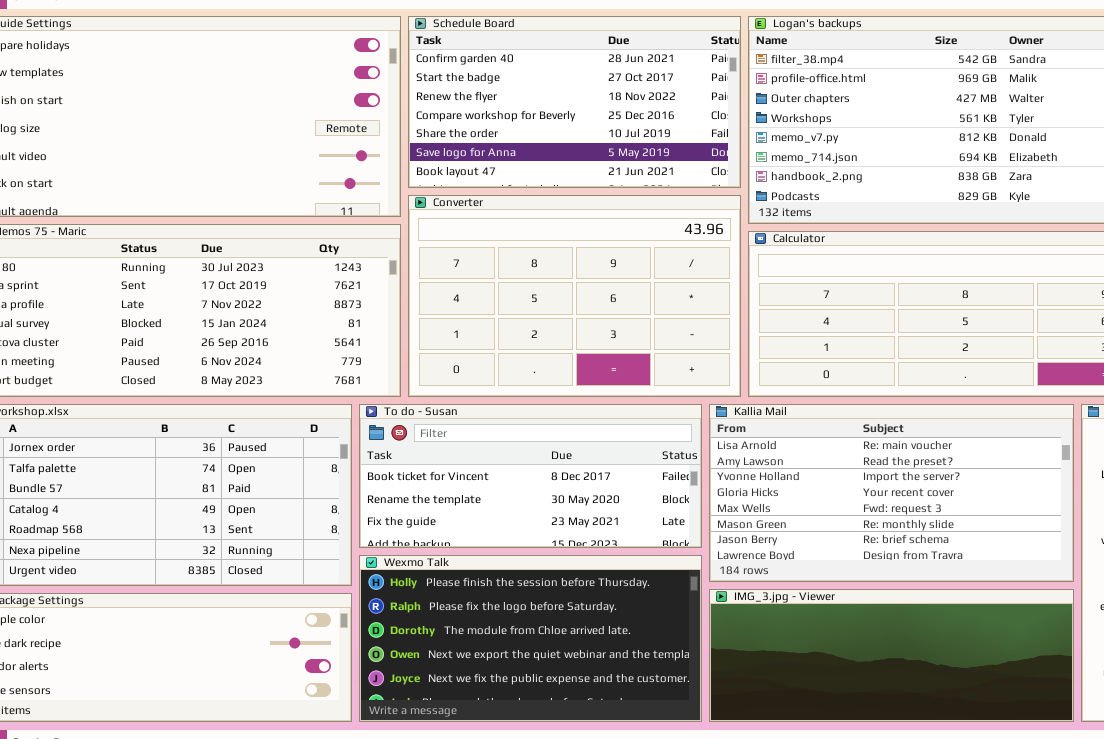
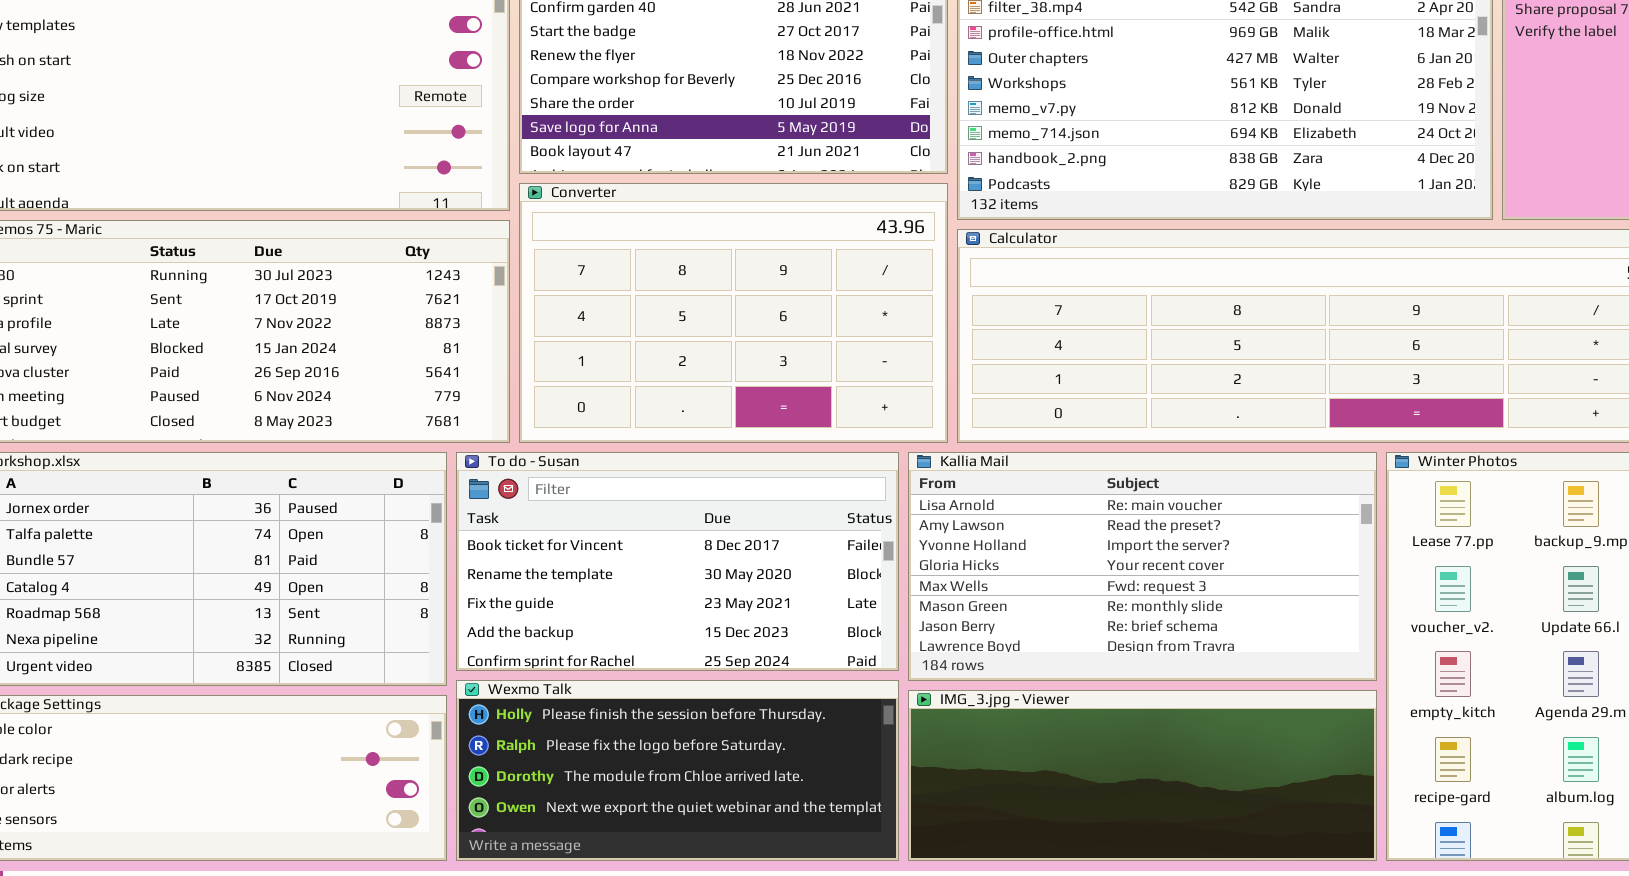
To do - Susan: [359,404,702,548] -> [456,452,899,671], resized
Wexmo Talk: [359,555,702,722] -> [456,680,899,861], resized

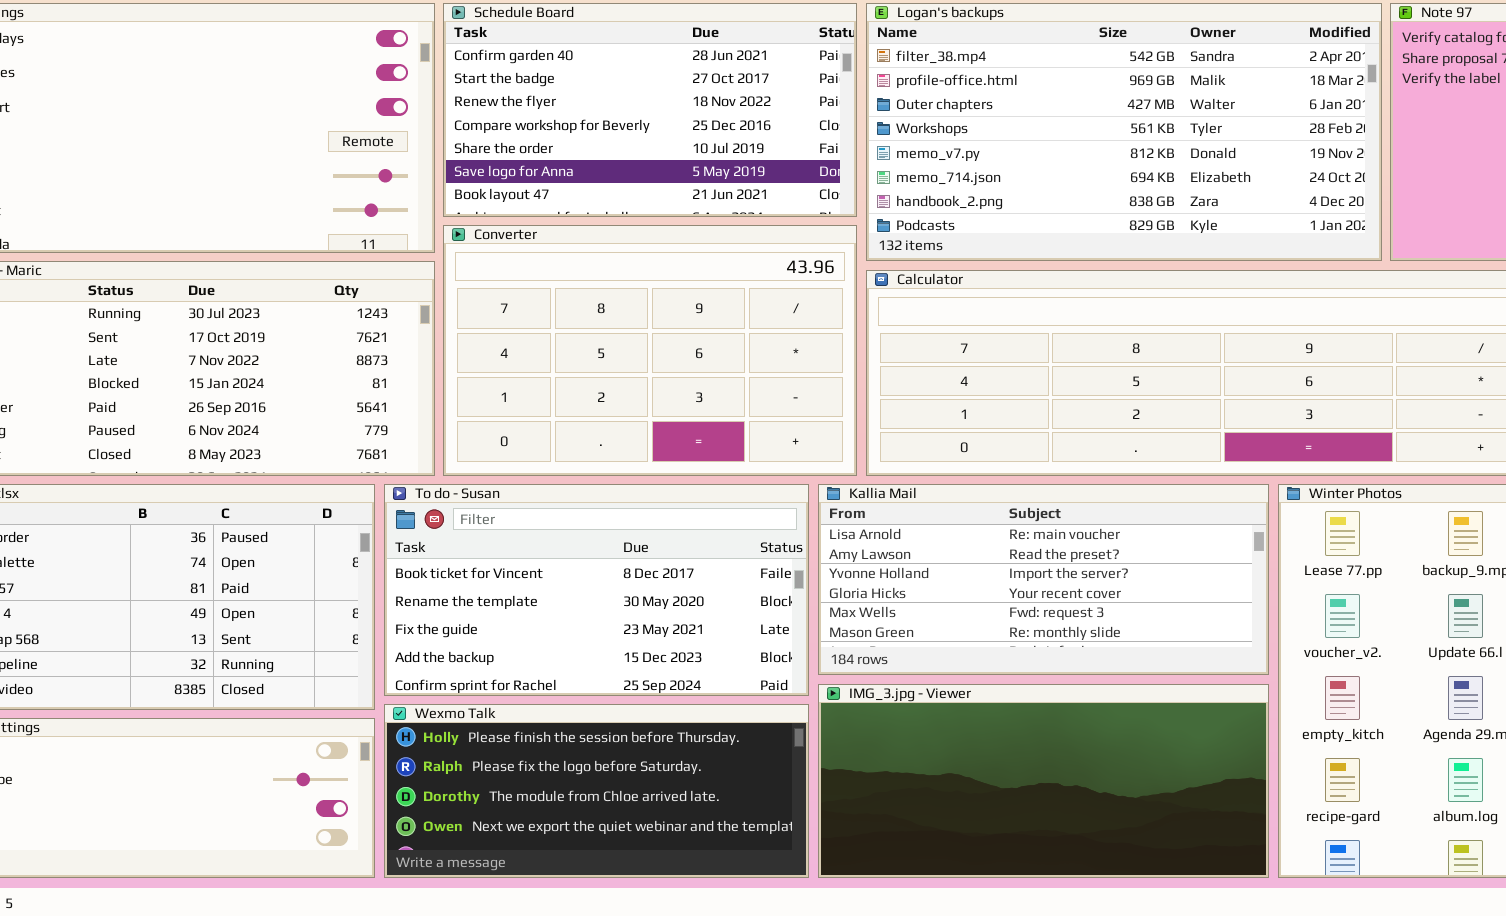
Kallia Mail: [908,452,1377,681] -> [818,484,1269,675], resized
IMG_3.jpg - Viewer: [908,690,1377,861] -> [818,684,1269,878], resized

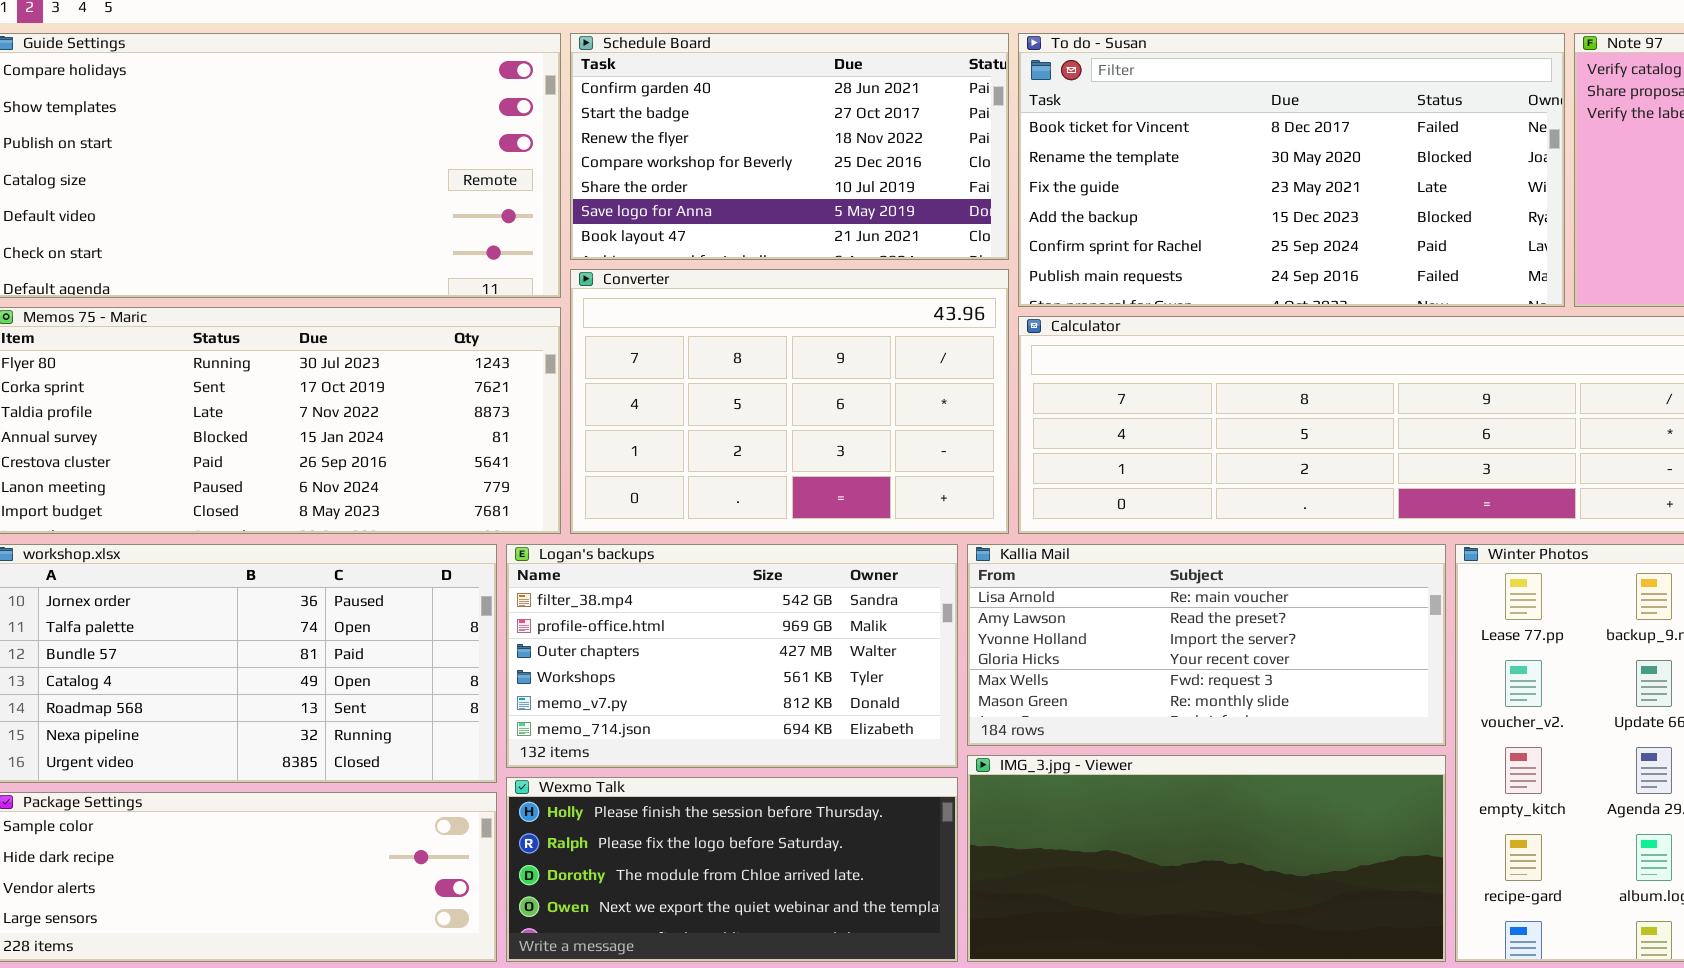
Logan's backups: [866,3,1382,261] -> [506,544,958,768], moved, resized
To do - Susan: [384,484,809,696] -> [1018,33,1565,307], moved, resized

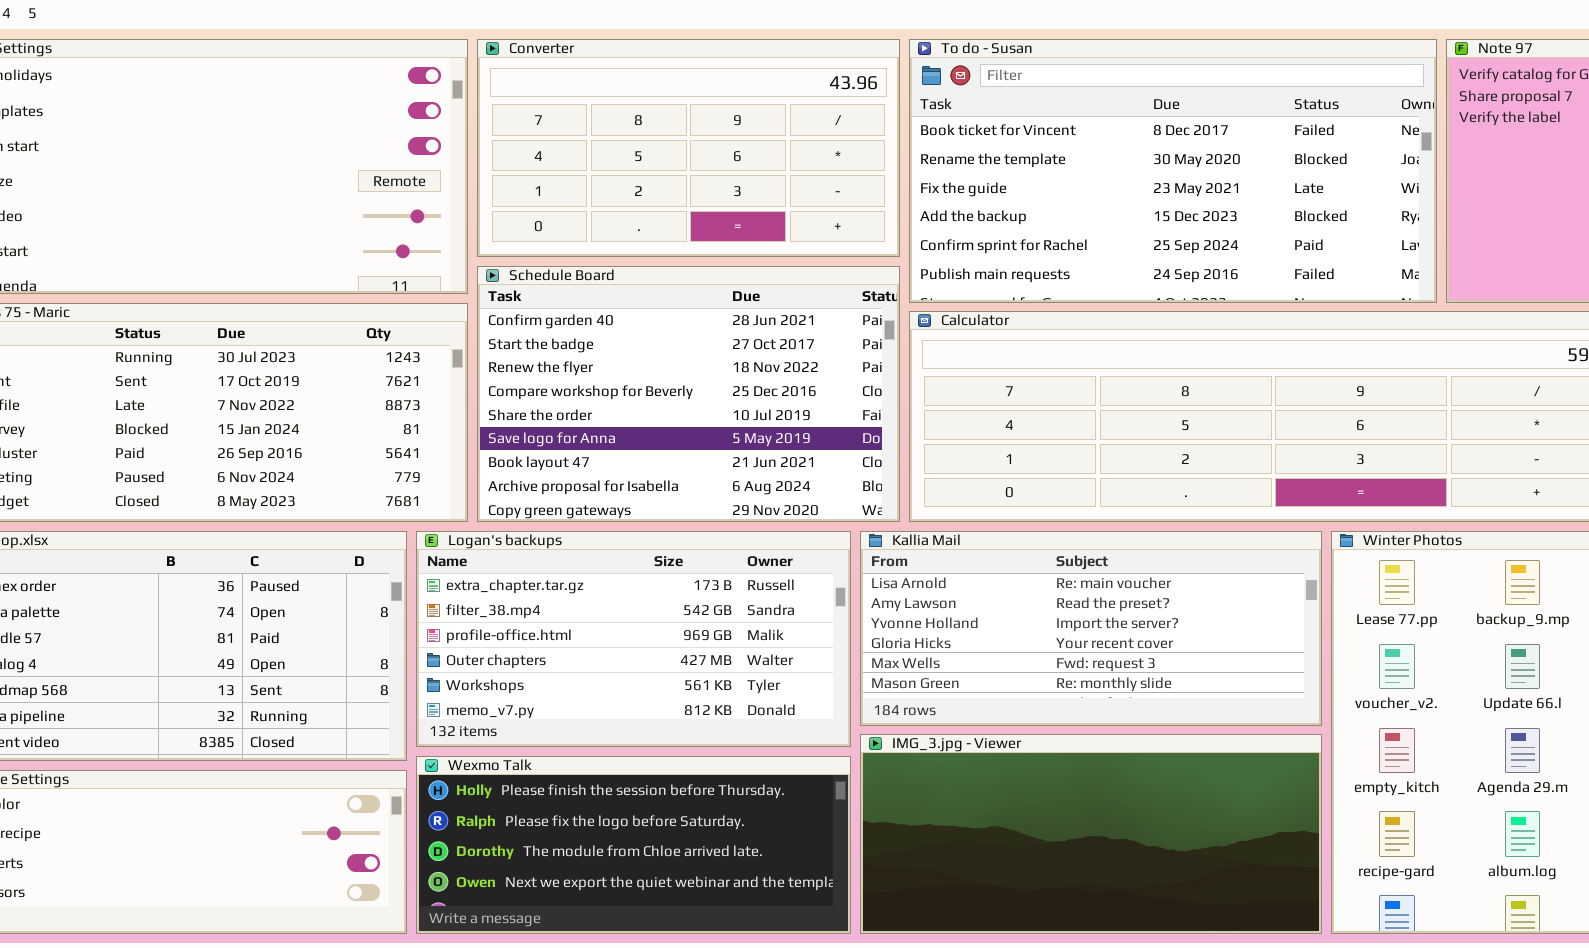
Schedule Board: [570,33,1009,260] -> [477,266,900,522], moved, resized
Converter: [570,269,1009,534] -> [477,39,900,257], moved, resized
Logan's backups: [506,544,958,768] -> [416,531,851,747], scrolled up 1 row

